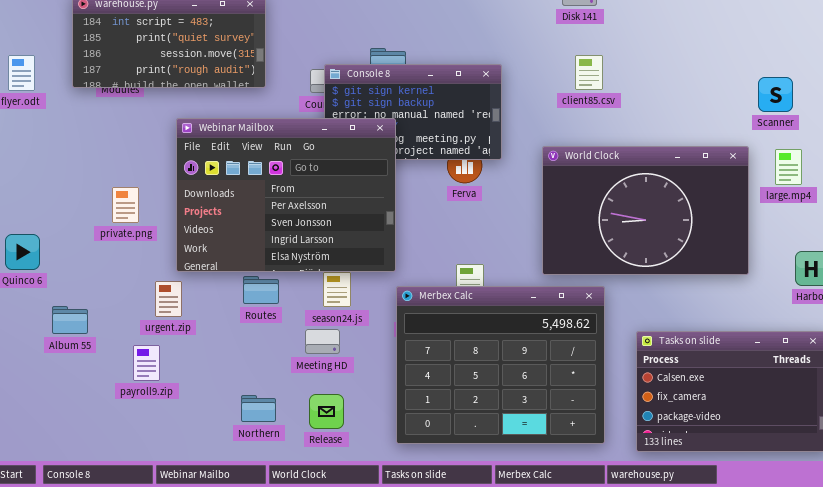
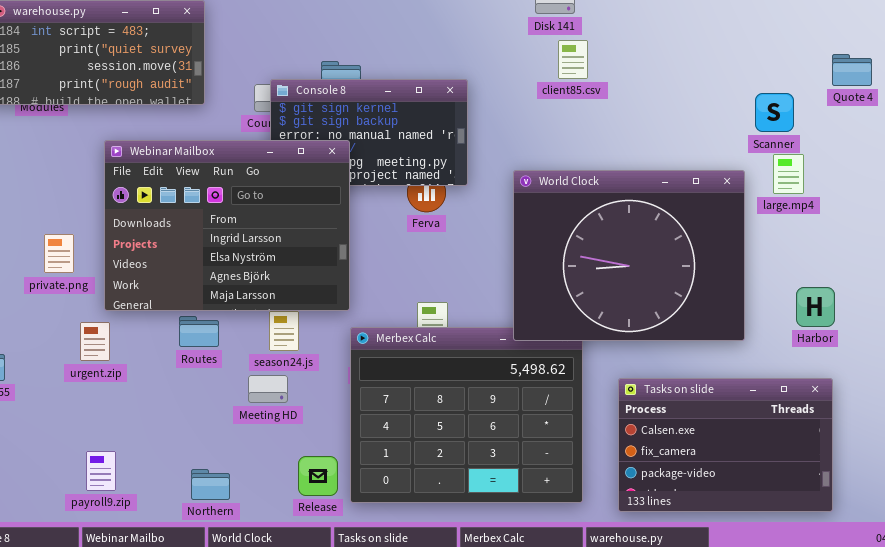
client85.csv: [575,55,603,90] -> [558,40,588,79], moved
Webinar Mailbox: [176,118,396,272] -> [104,140,350,311], scrolled down 2 rows
World Clock: [542,146,749,275] -> [513,170,745,341], resized
large.mp4: [775,149,802,185] -> [773,154,804,194], moved
private.png: [112,187,139,223] -> [44,234,74,273], moved
payroll9.zip: [133,345,160,381] -> [86,451,116,491], moved
Release: [309,394,344,429] -> [298,456,338,496], moved
Northern: [241,395,276,422] -> [191,469,230,500], moved

